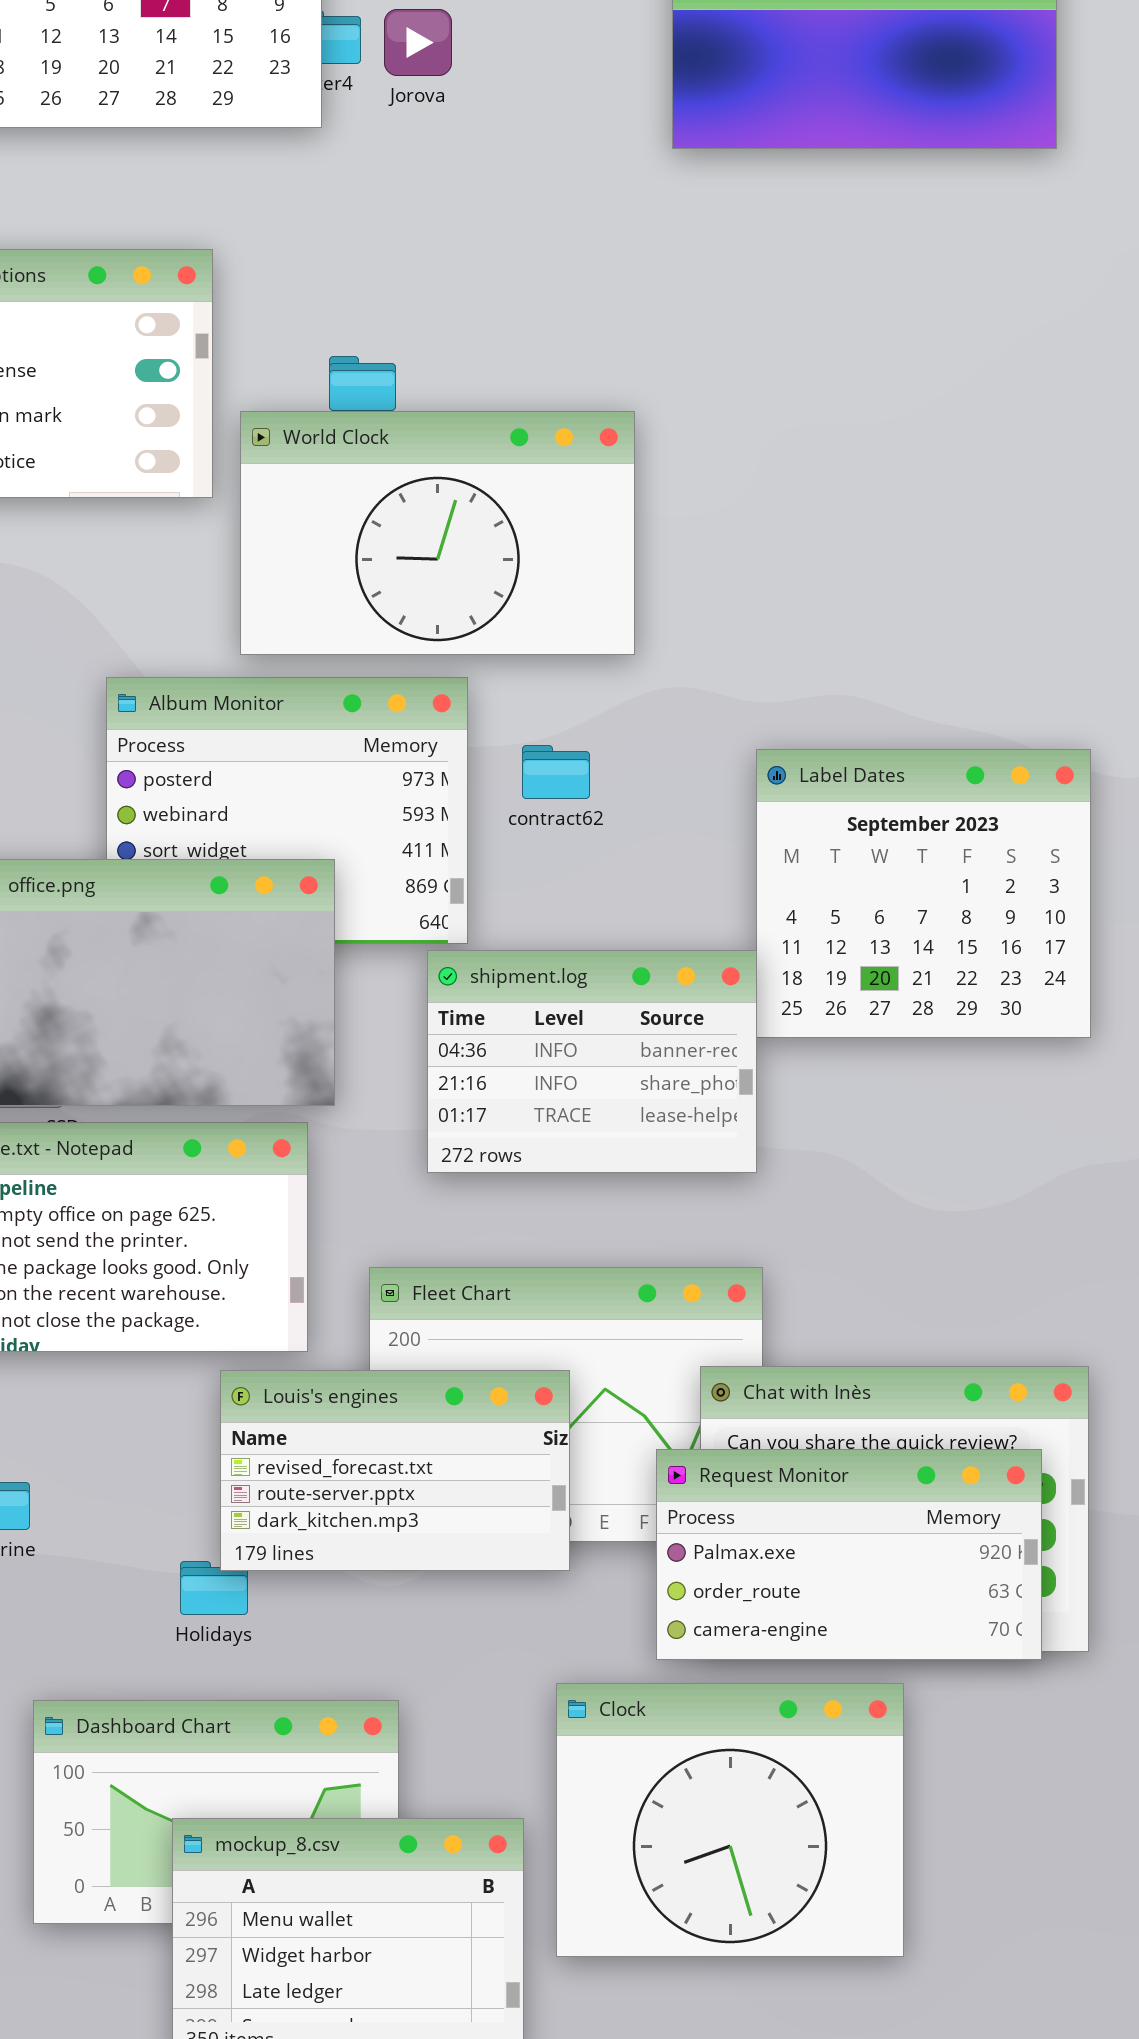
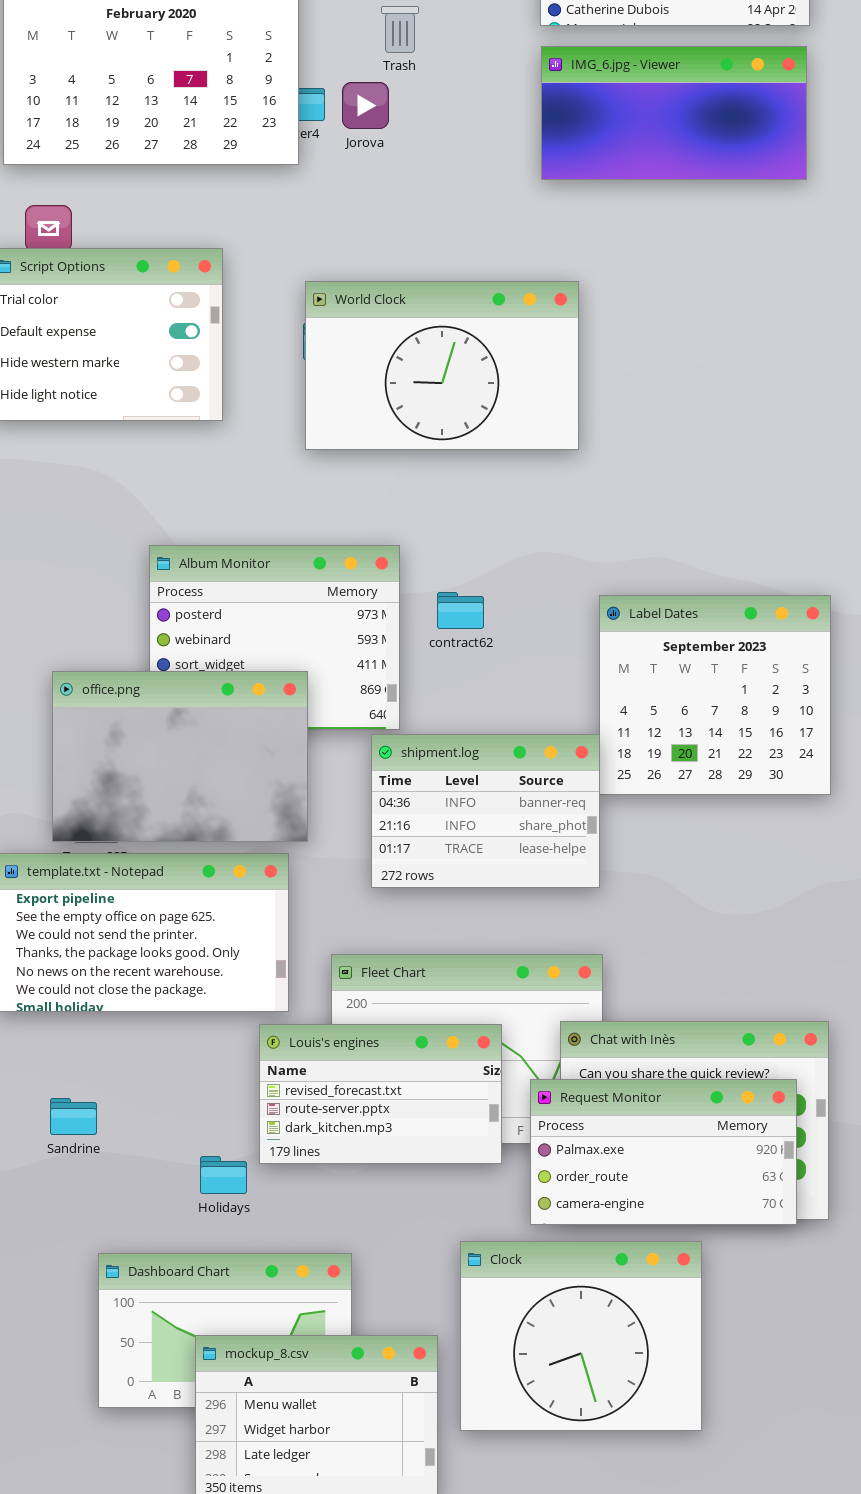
World Clock: [240,411,635,655] -> [305,281,579,450], moved
Louis's engines: [220,1370,570,1571] -> [259,1024,502,1164], moved

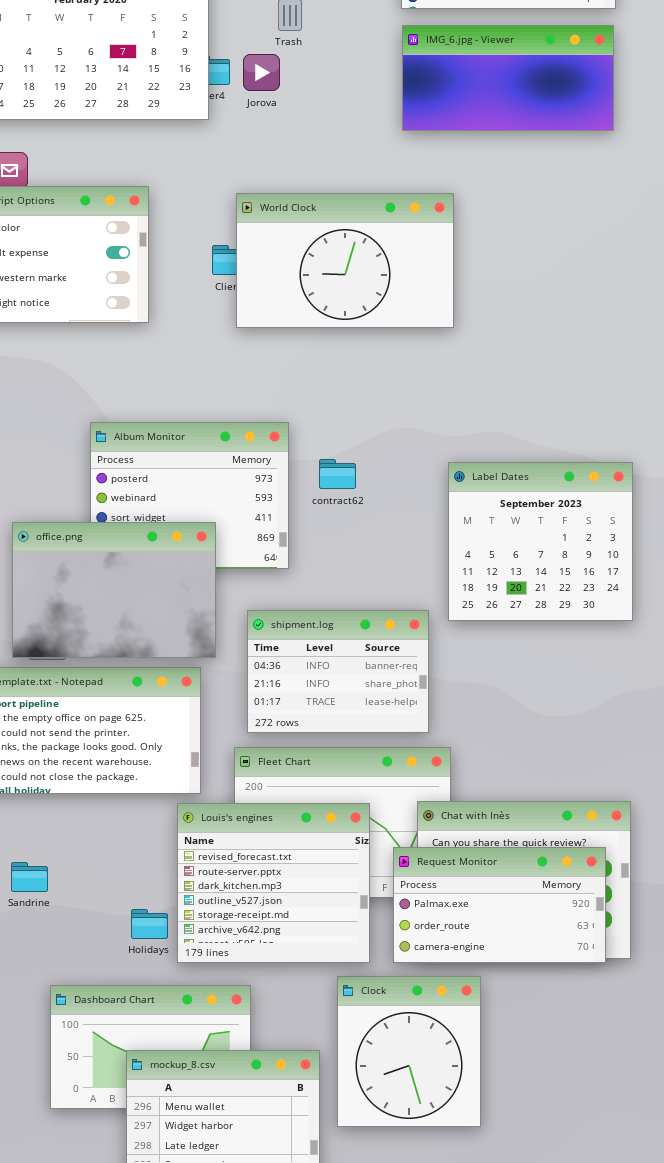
World Clock: [305,281,579,450] -> [236,193,454,328], moved
shipment.log: [371,734,600,888] -> [247,610,429,733], moved
Louis's engines: [259,1024,502,1164] -> [177,803,370,963], resized
Clock: [460,1241,702,1431] -> [337,976,481,1127], resized

